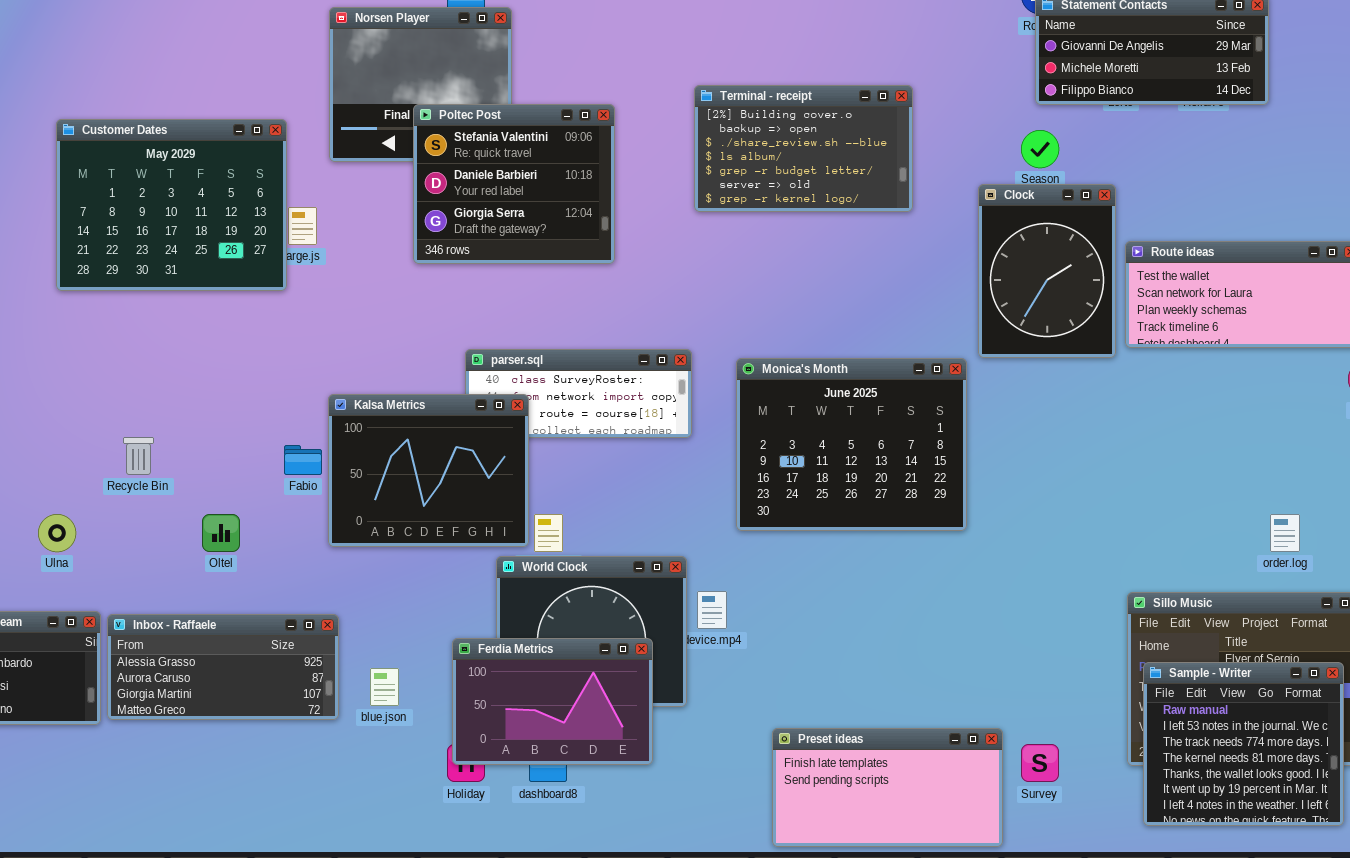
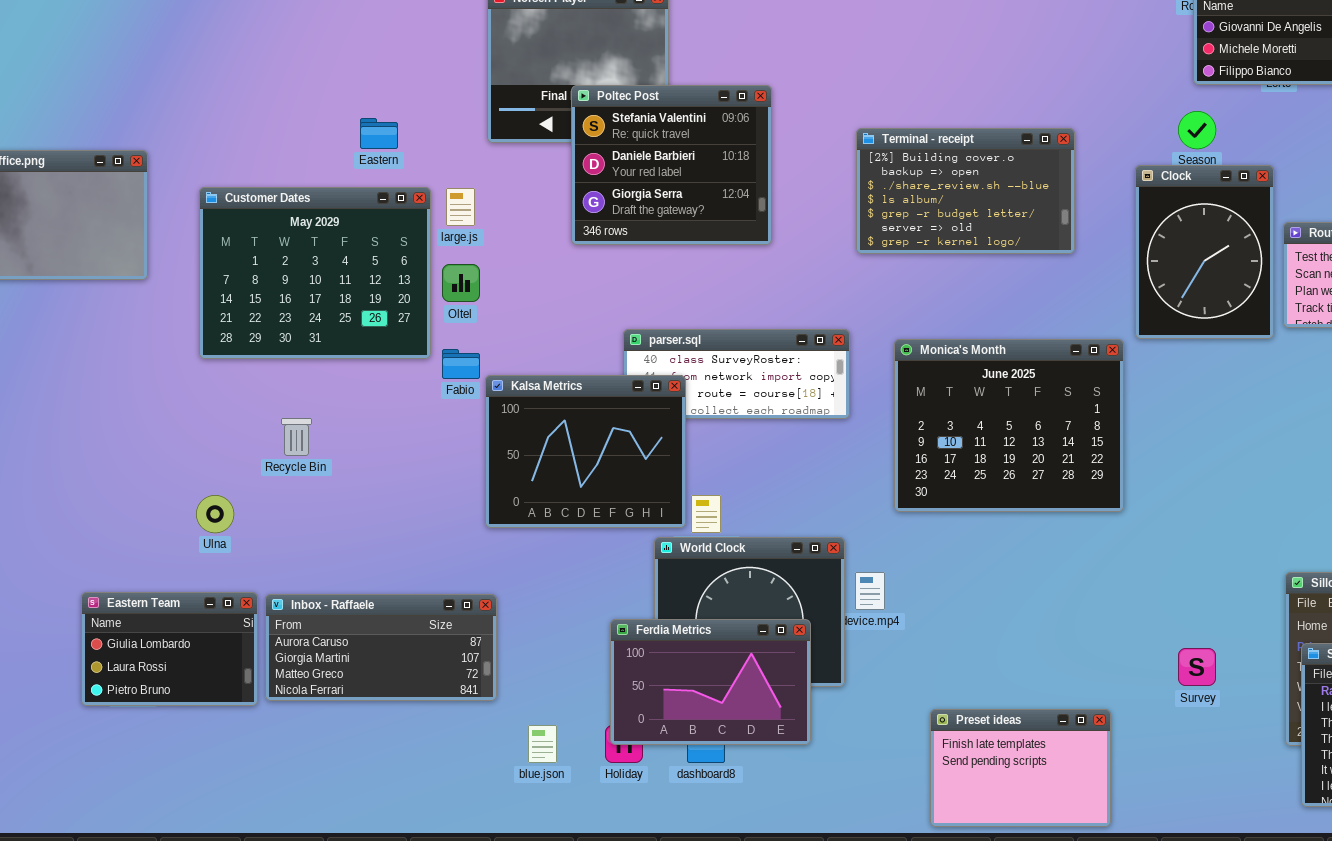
Terminal - receipt: [694,85,913,212] -> [856,128,1075,254], moved
Customer Dates: [56,119,287,291] -> [199,187,431,359], moved
Fabio: [284,445,322,475] -> [442,349,480,379], moved
Oltel: [202,514,240,552] -> [442,264,480,302], moved
Inbox - Raffaele: [107,614,339,720] -> [265,594,497,701], scrolled down 1 row
blue.json: [370,668,399,706] -> [528,725,557,763], moved
Preset ideas: [772,728,1003,847] -> [930,709,1111,827], resized
Survey: [1021,744,1059,782] -> [1178,648,1216,686], moved

